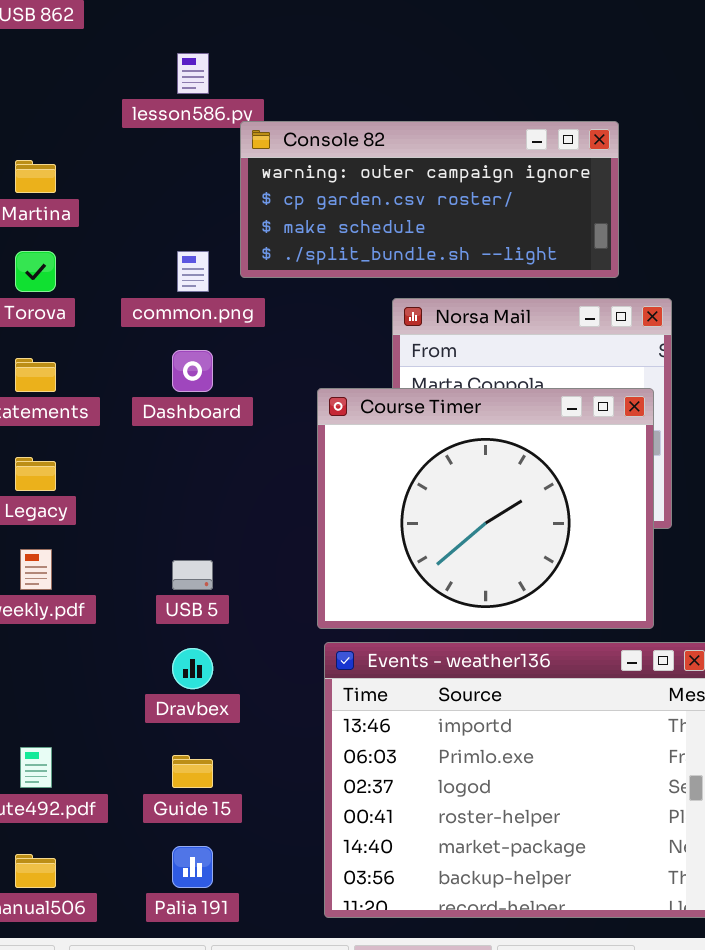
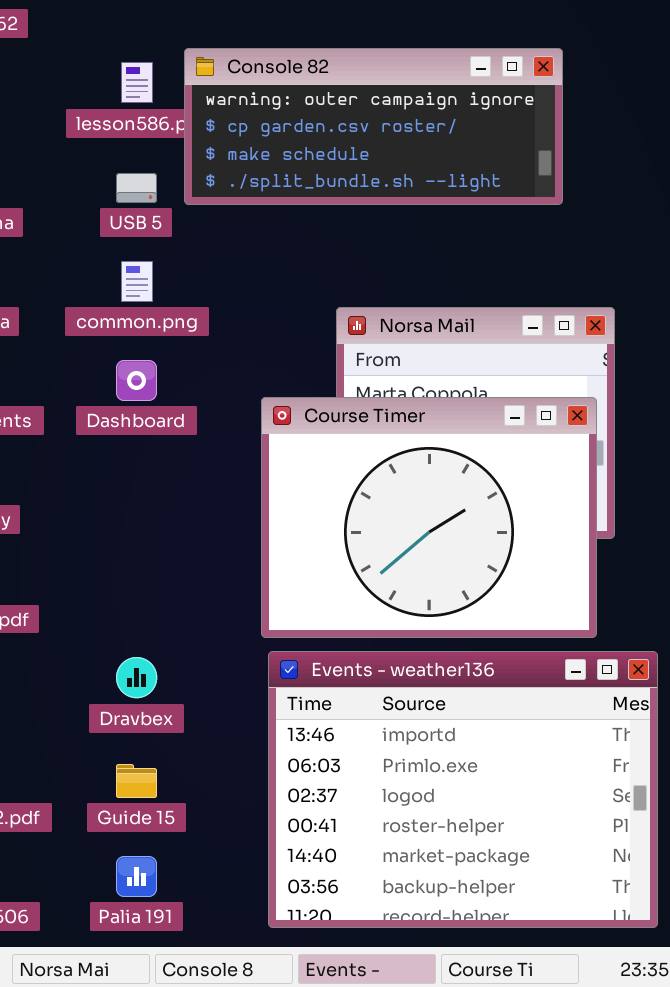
Console 82: [240,121,619,278] -> [184,48,563,205], moved
USB 5: [172,560,213,590] -> [116,173,157,203], moved

